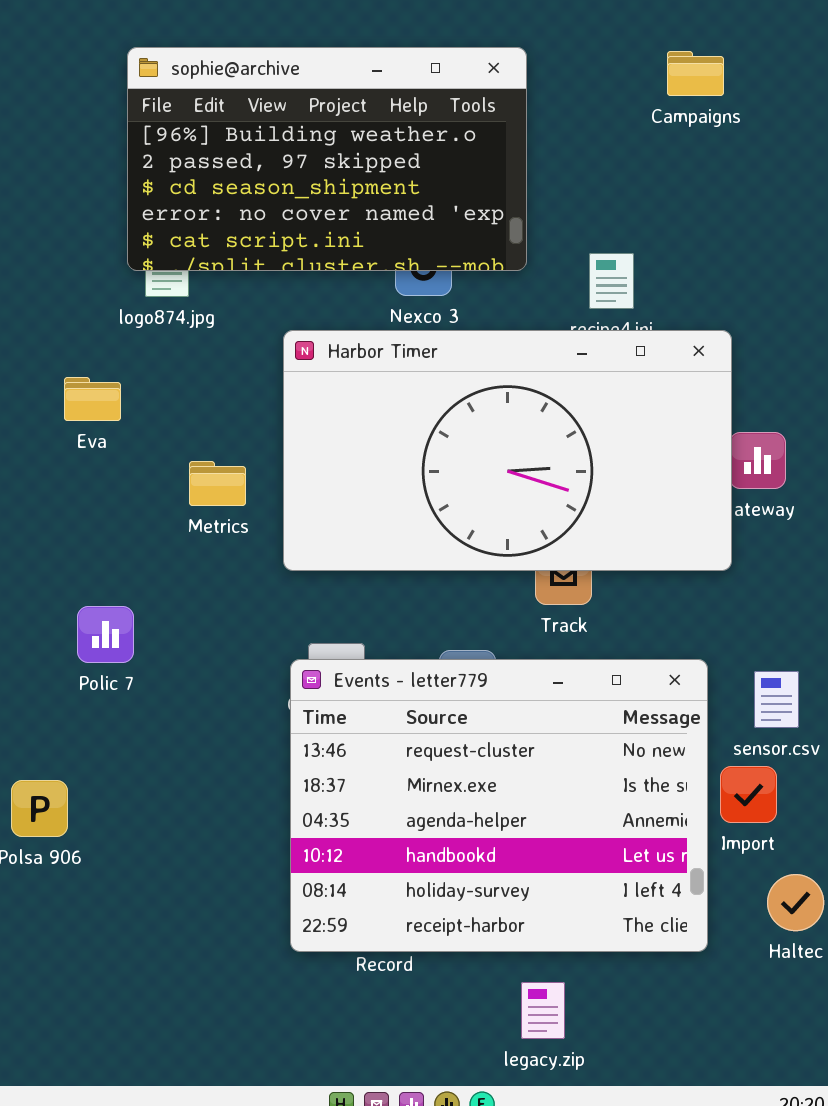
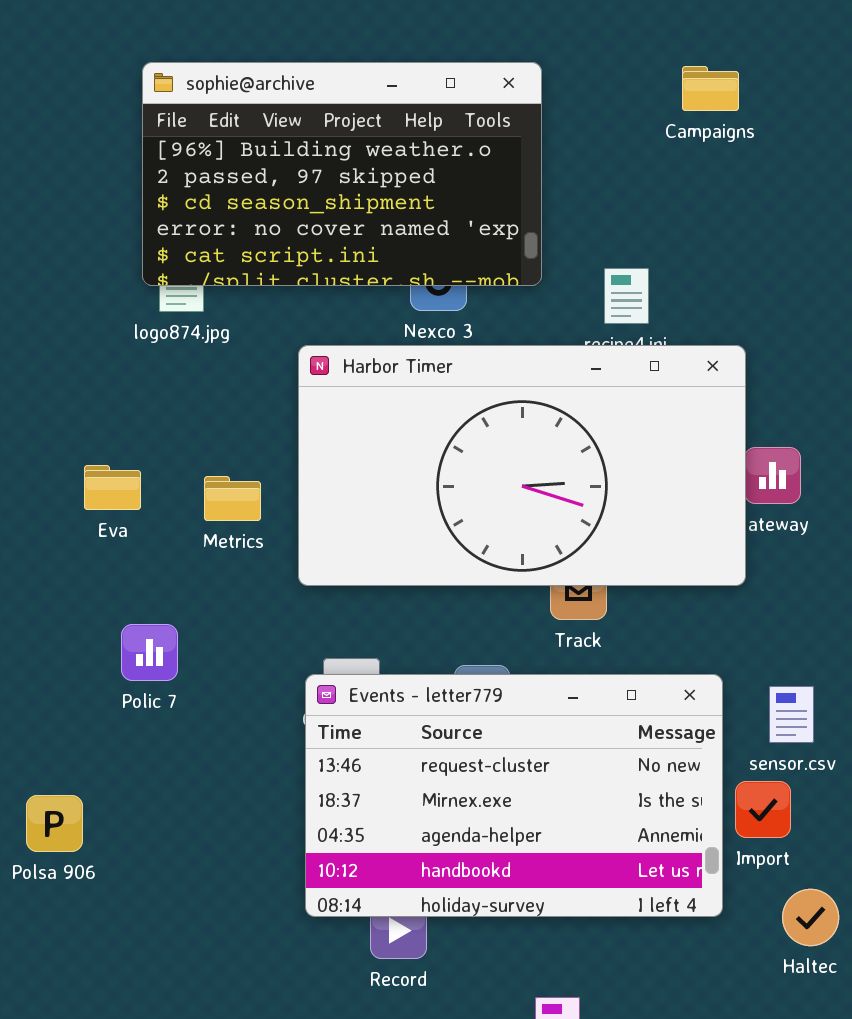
Eva: [64,377,121,421] -> [84,465,141,510], moved
Polic 7: [77,606,134,663] -> [121,624,178,681], moved
Events - letter779: [290,659,708,952] -> [305,674,723,917], resized

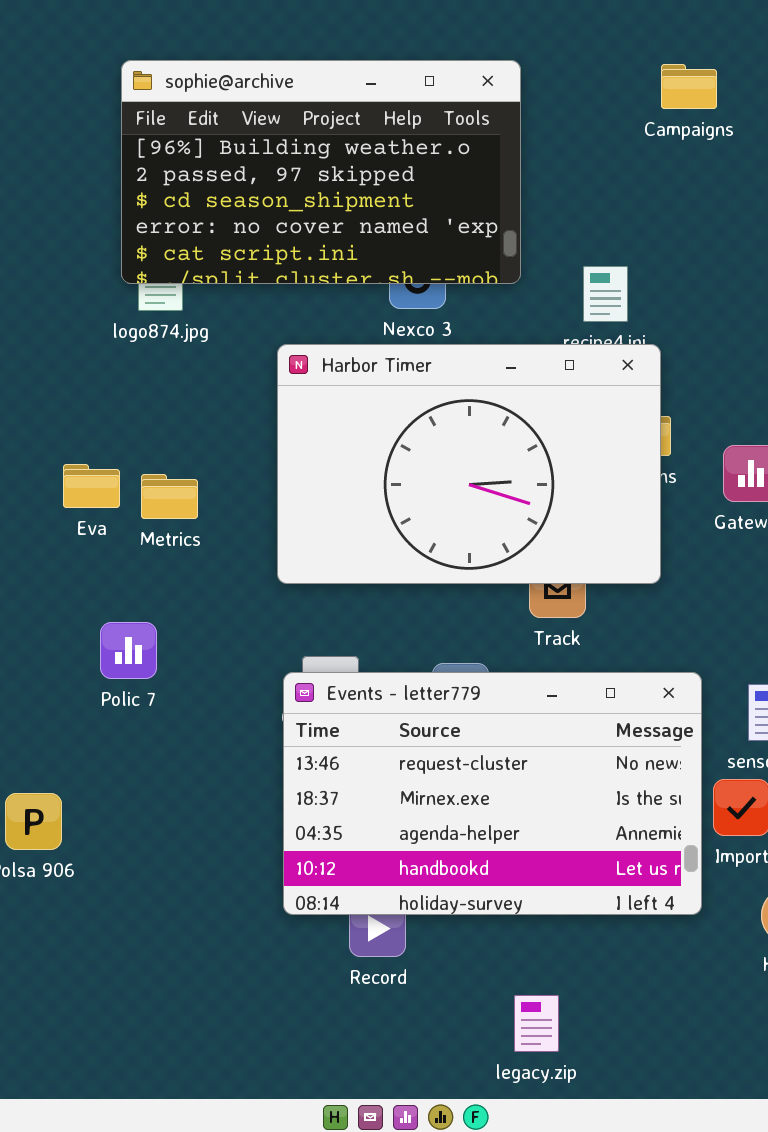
Harbor Timer: [298,345,746,586] -> [277,344,661,584], resized
Metrics: [204,476,261,521] -> [141,474,198,519], moved

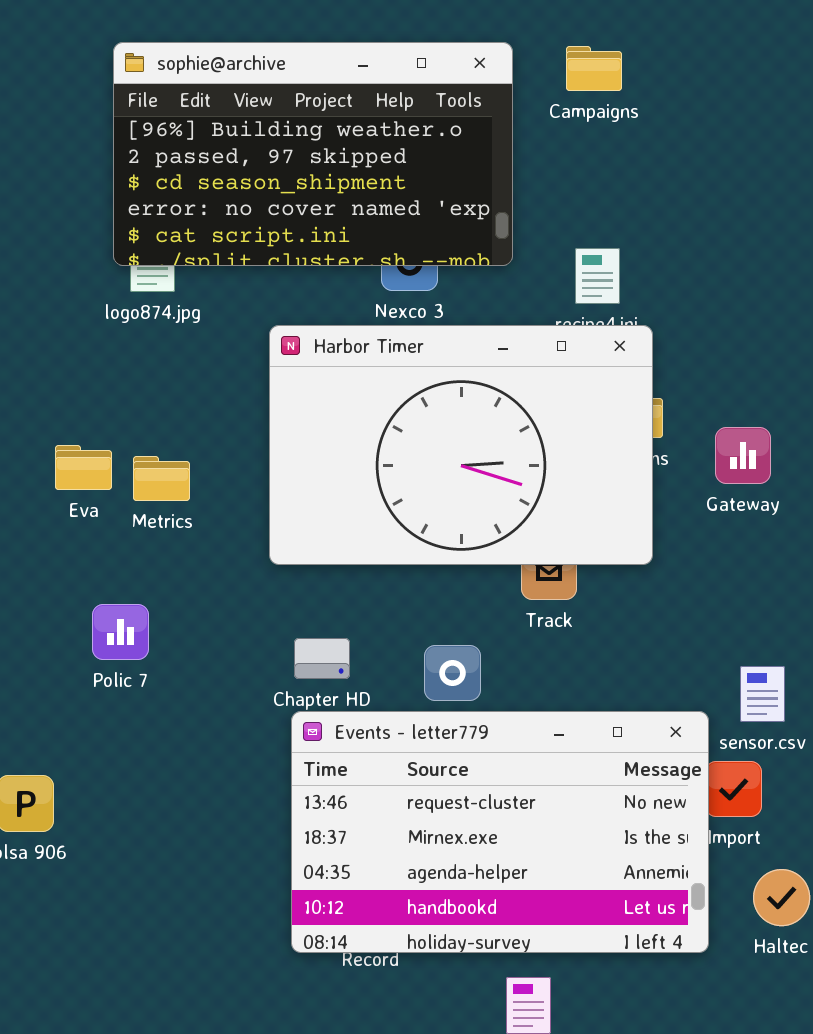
Campaigns: [661,64,717,109] -> [566,46,622,91], moved
Events - letter779: [283,672,702,915] -> [291,711,709,953], moved

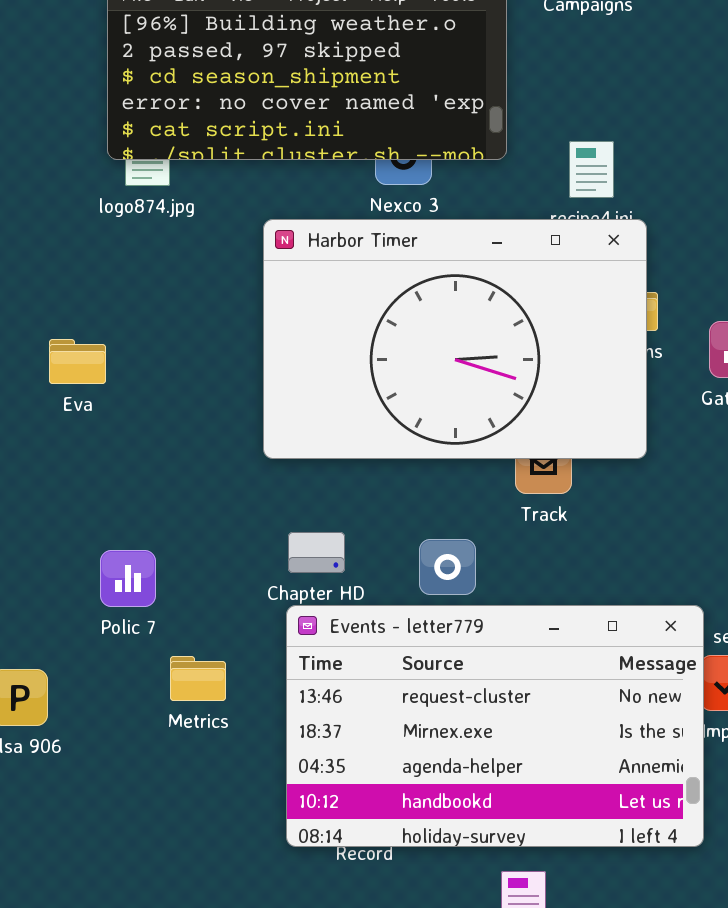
Metrics: [133,456,190,501] -> [170,656,226,701], moved
Polic 7: [92,604,149,660] -> [100,550,156,607], moved

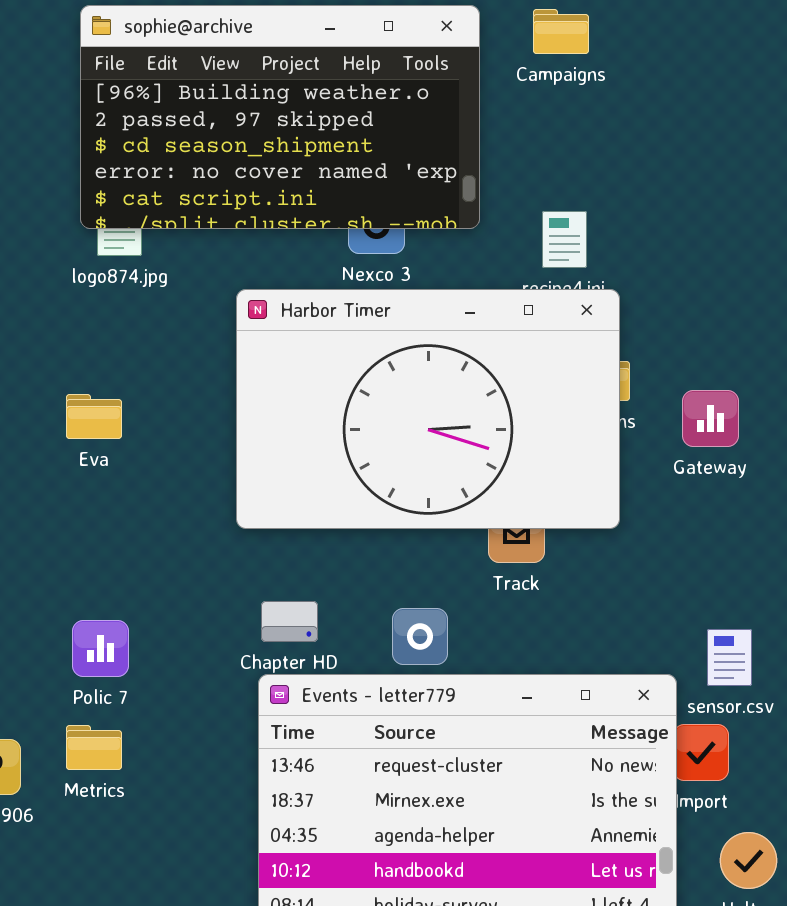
Eva: [49,339,106,384] -> [66,394,122,439], moved
Metrics: [170,656,226,701] -> [66,725,122,770], moved

